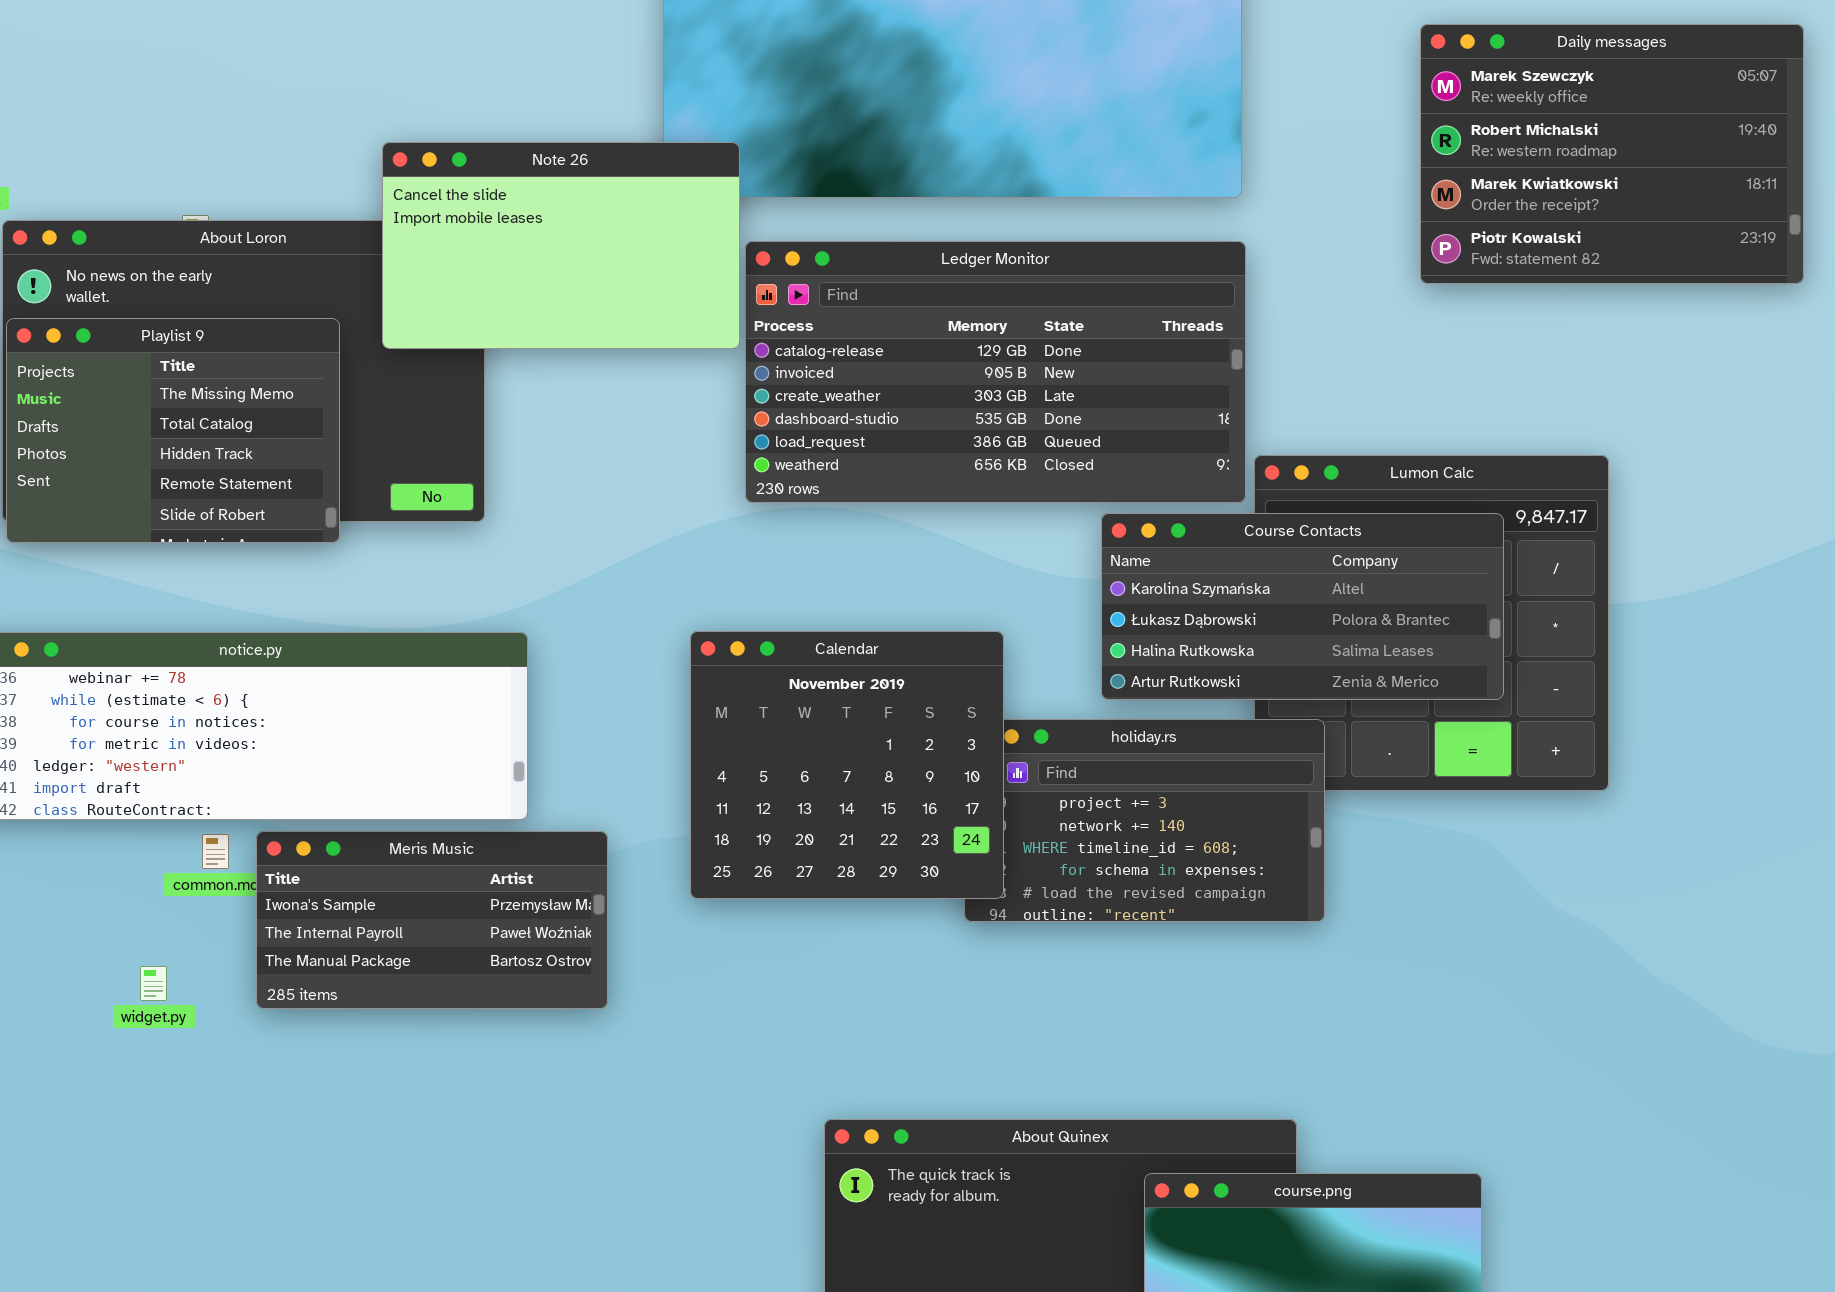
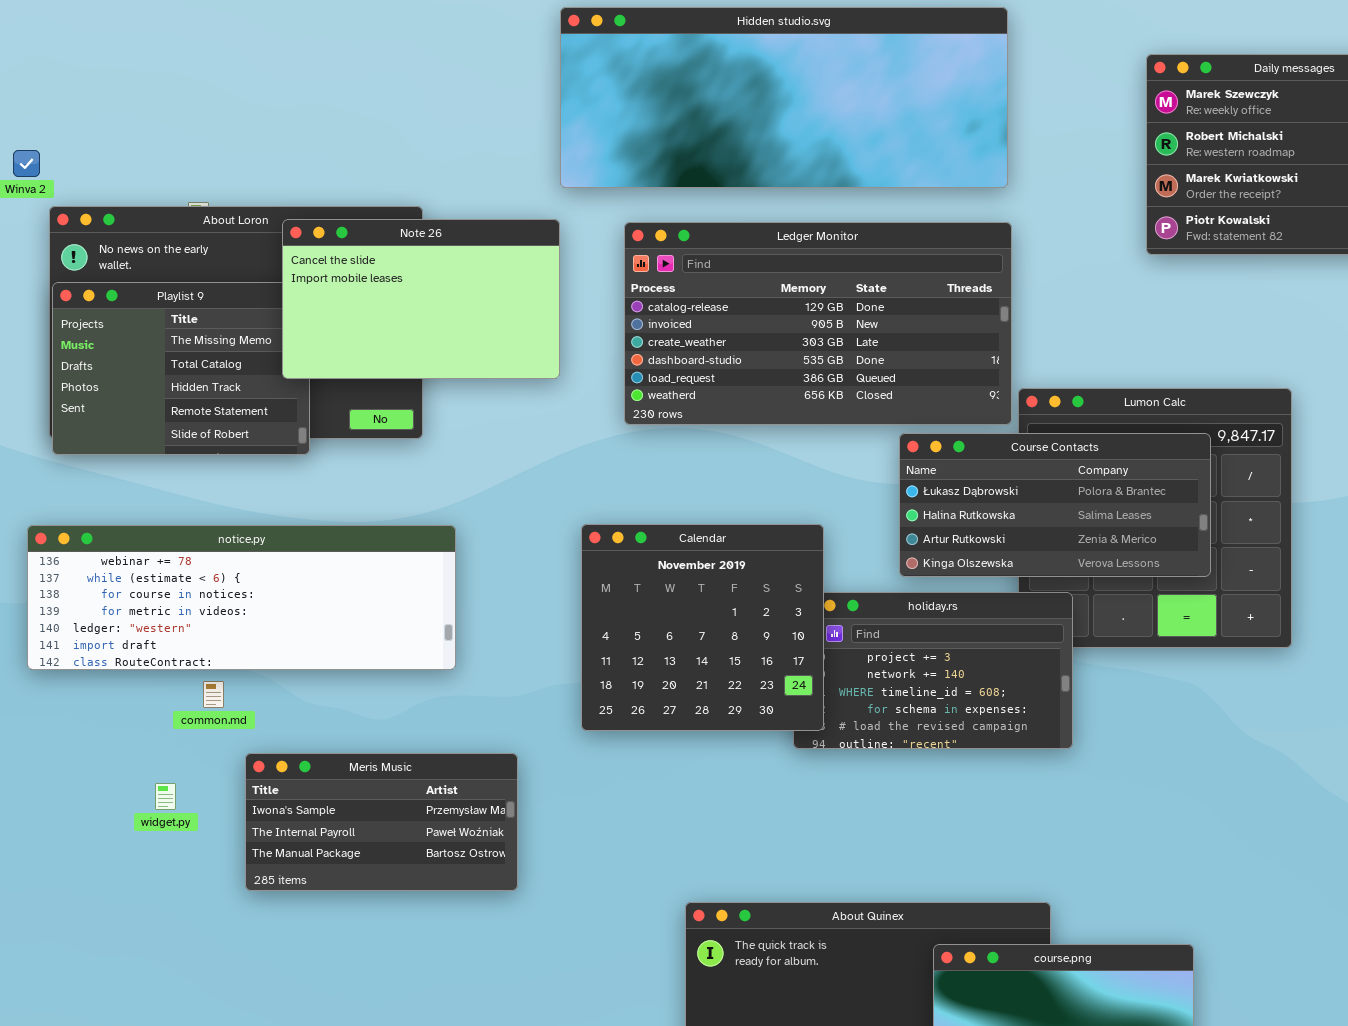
Note 26: [382,142,740,349] -> [282,219,560,379], moved
Course Contacts: [1101,513,1504,700] -> [899,433,1211,577], scrolled down 1 row
Meris Music: [256,831,608,1009] -> [245,753,518,891], moved

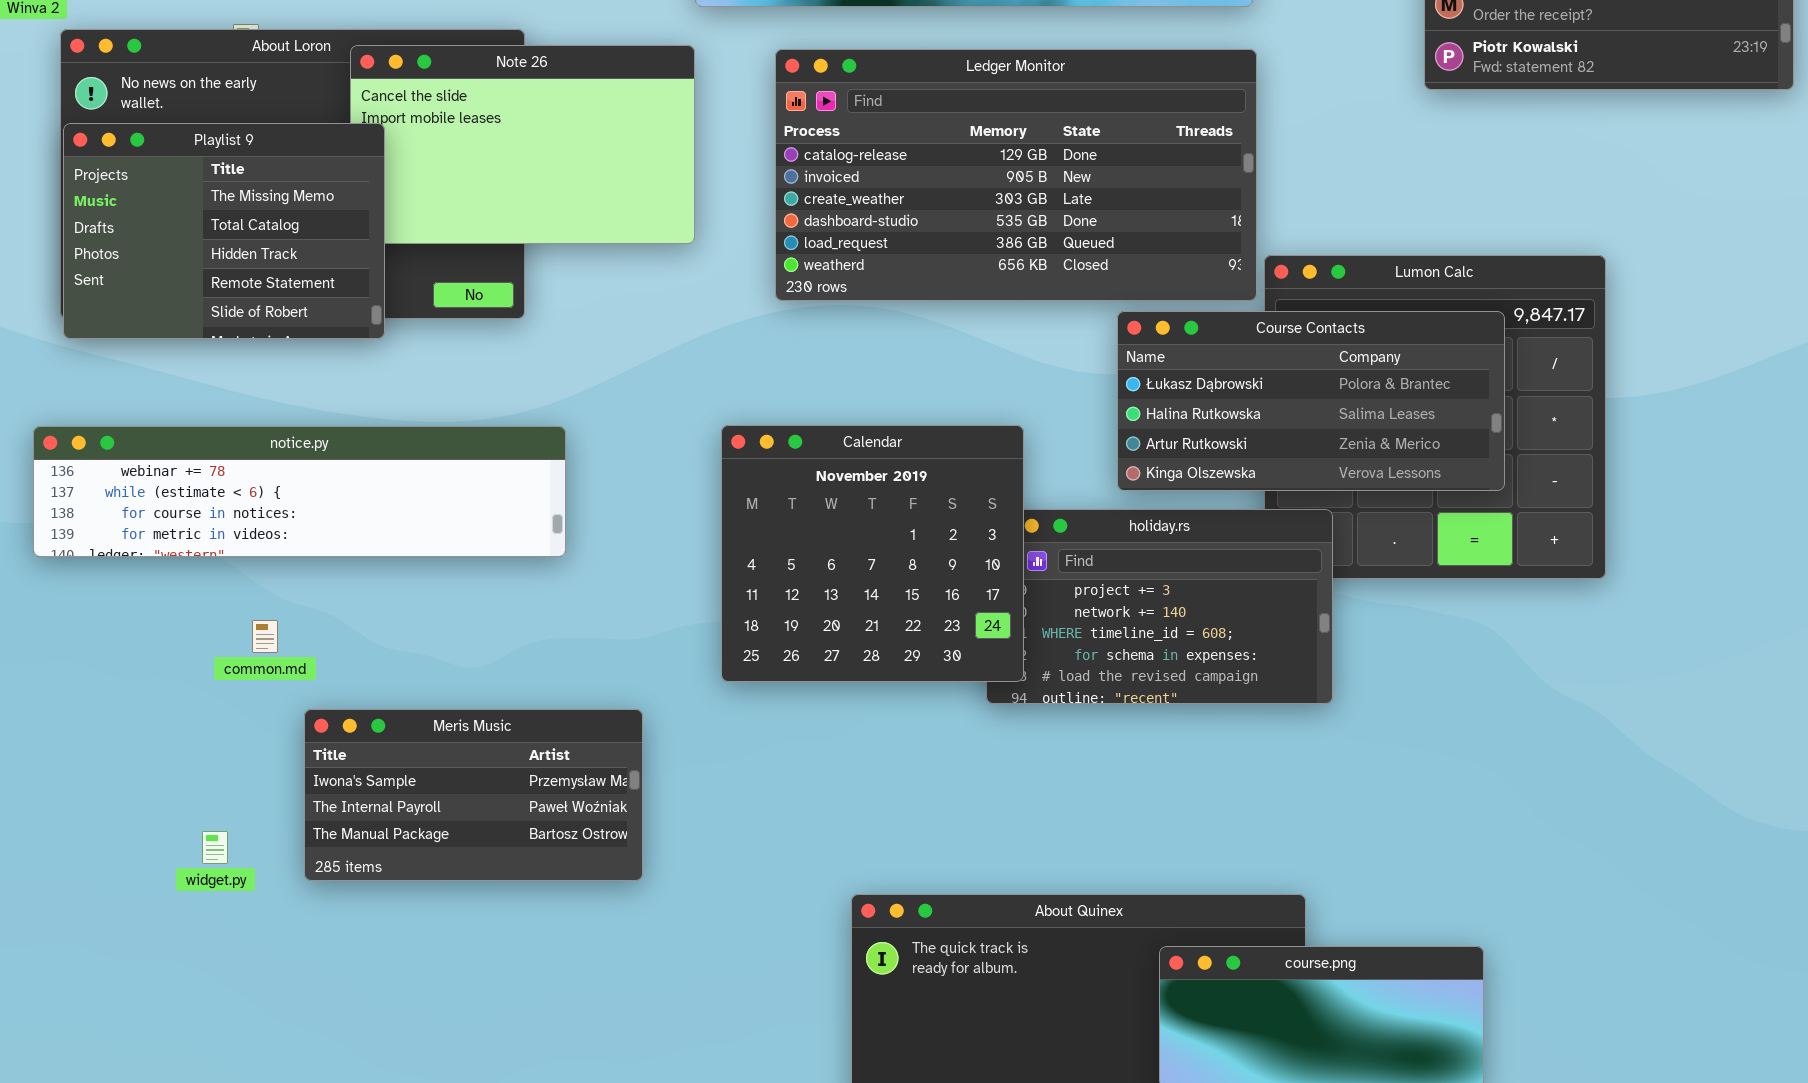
Playlist 9: [52,282,310,455] -> [63,123,385,339], raised
notice.py: [27,525,456,670] -> [33,426,566,557], resized
widget.py: [155,783,176,810] -> [202,831,228,864], moved

